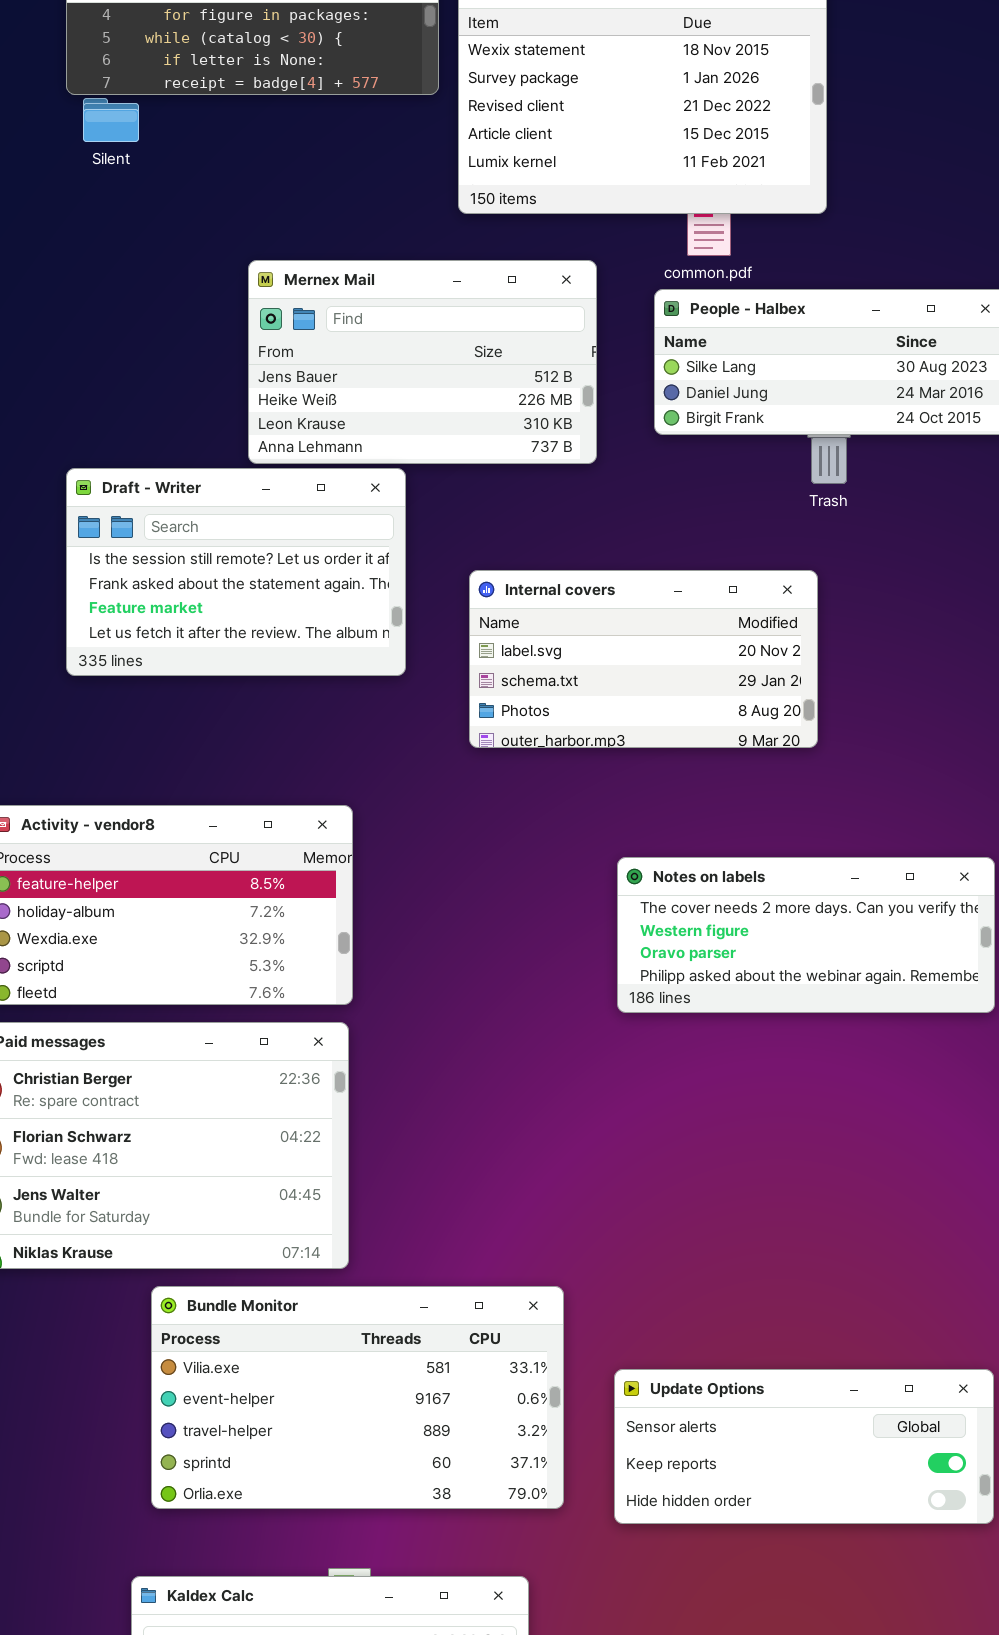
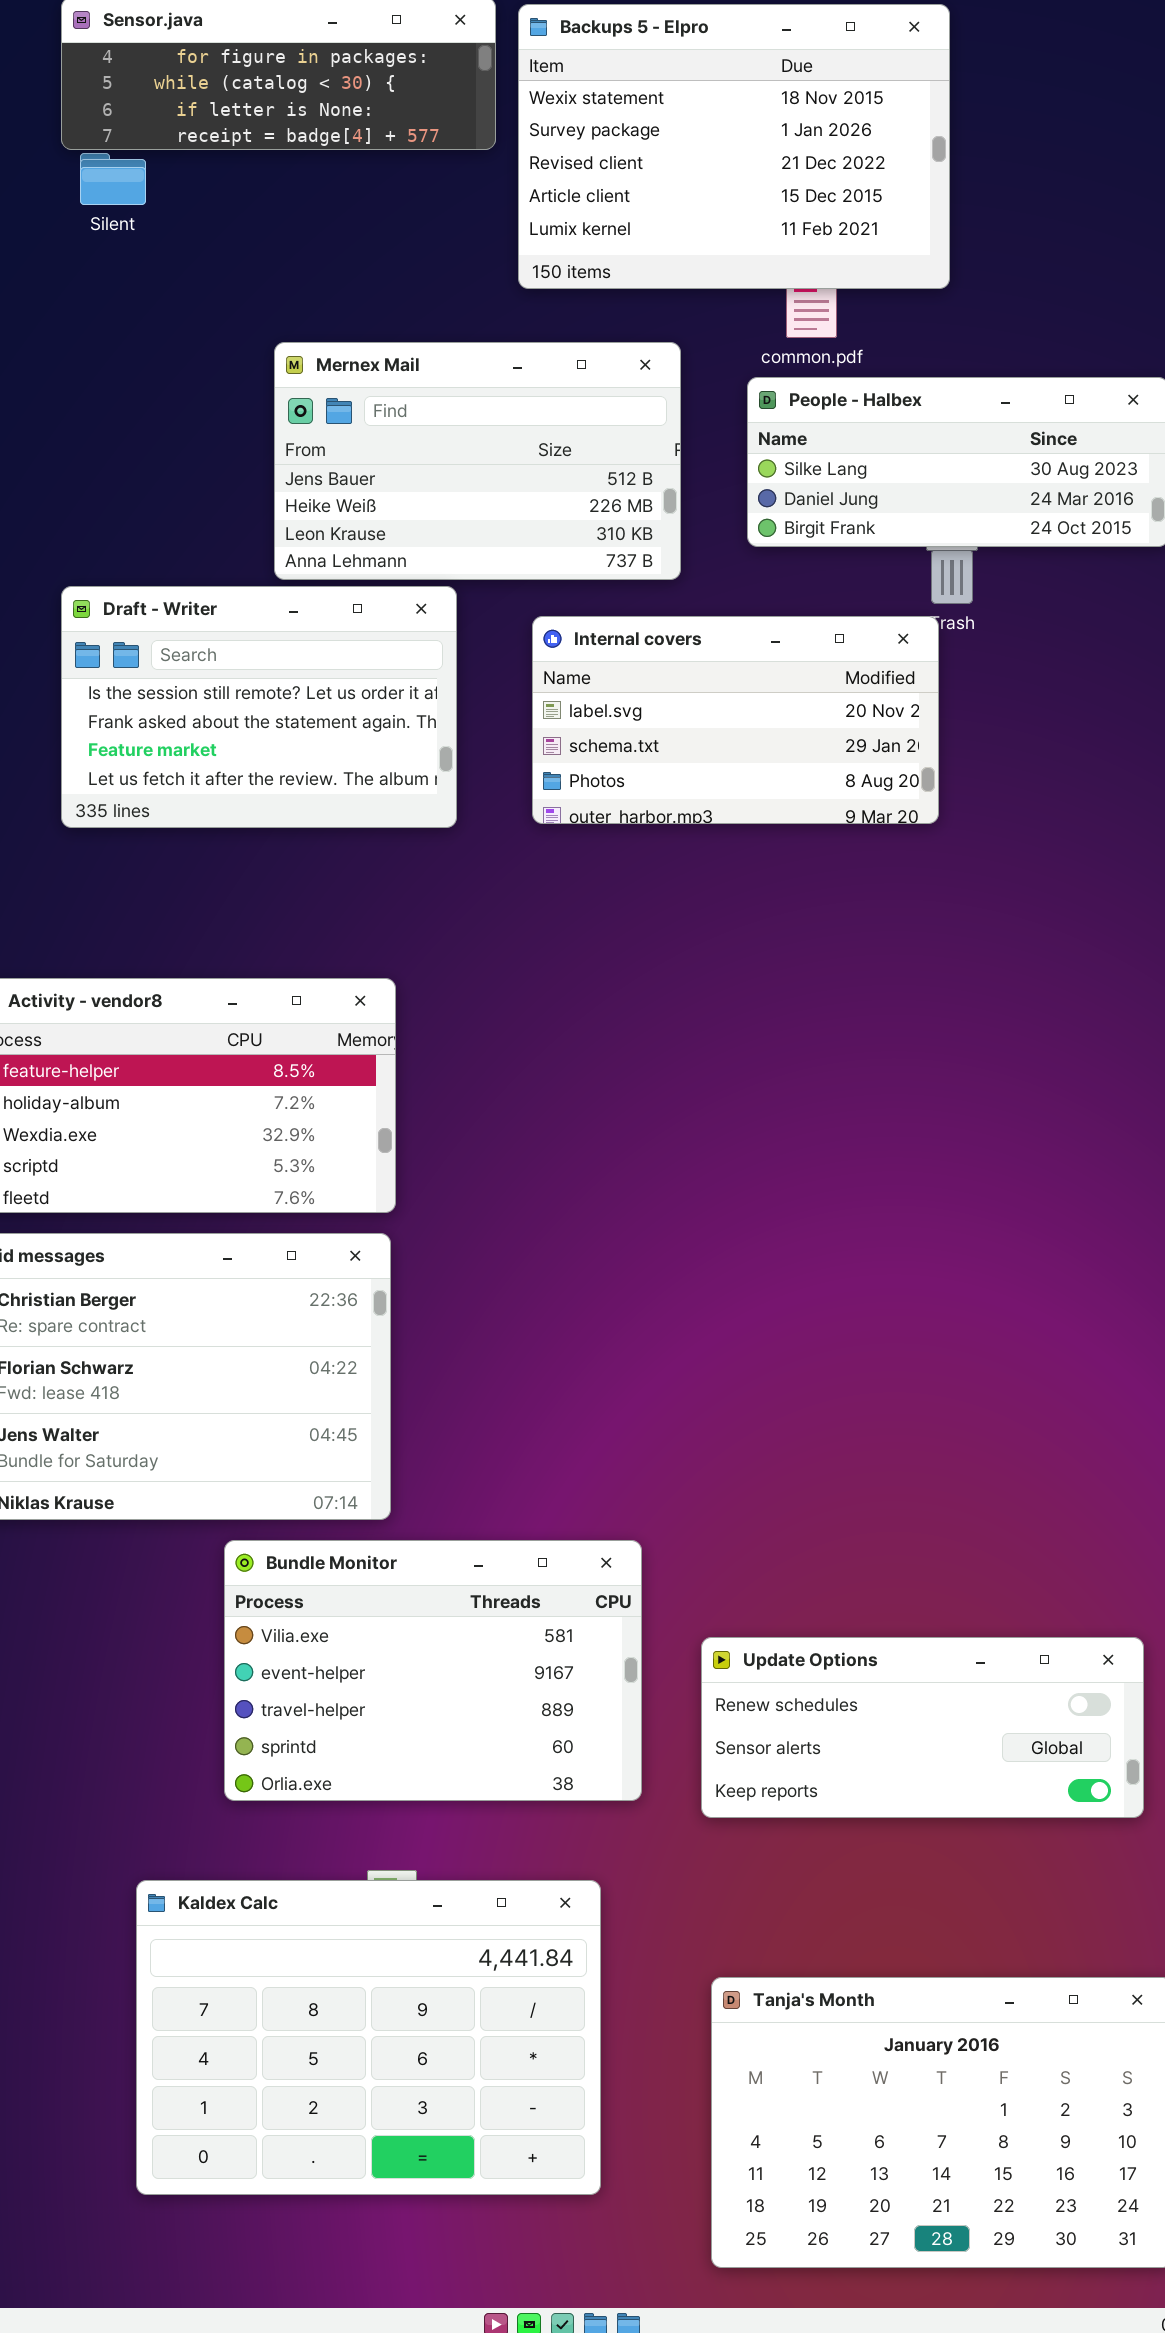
Internal covers: [469,570,818,748] -> [532,616,939,824], moved
Notes on labels: [617,857,995,1013] -> none, closed
Bundle Monitor: [151,1286,564,1509] -> [224,1540,642,1801], resized
Update Options: [614,1369,994,1524] -> [701,1637,1144,1818], scrolled up 1 row

